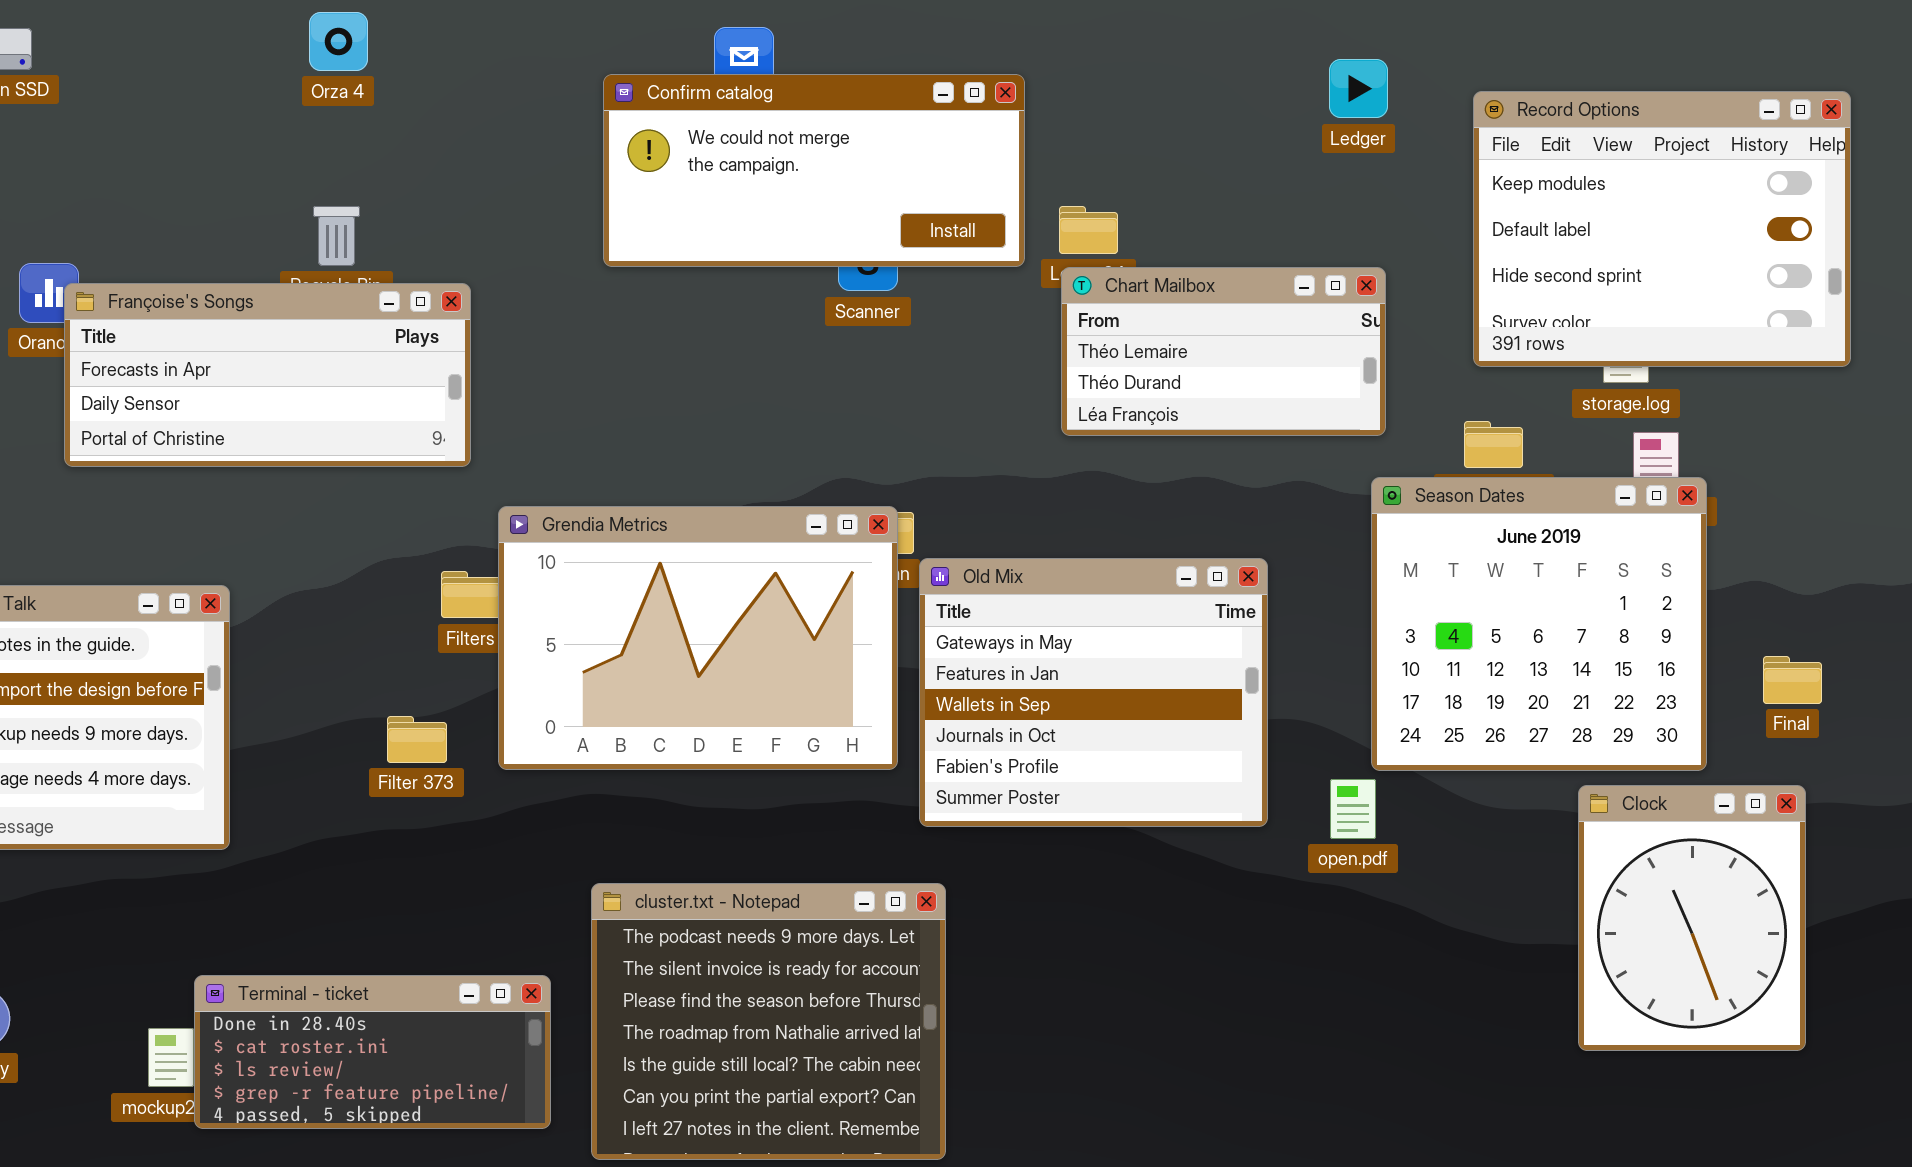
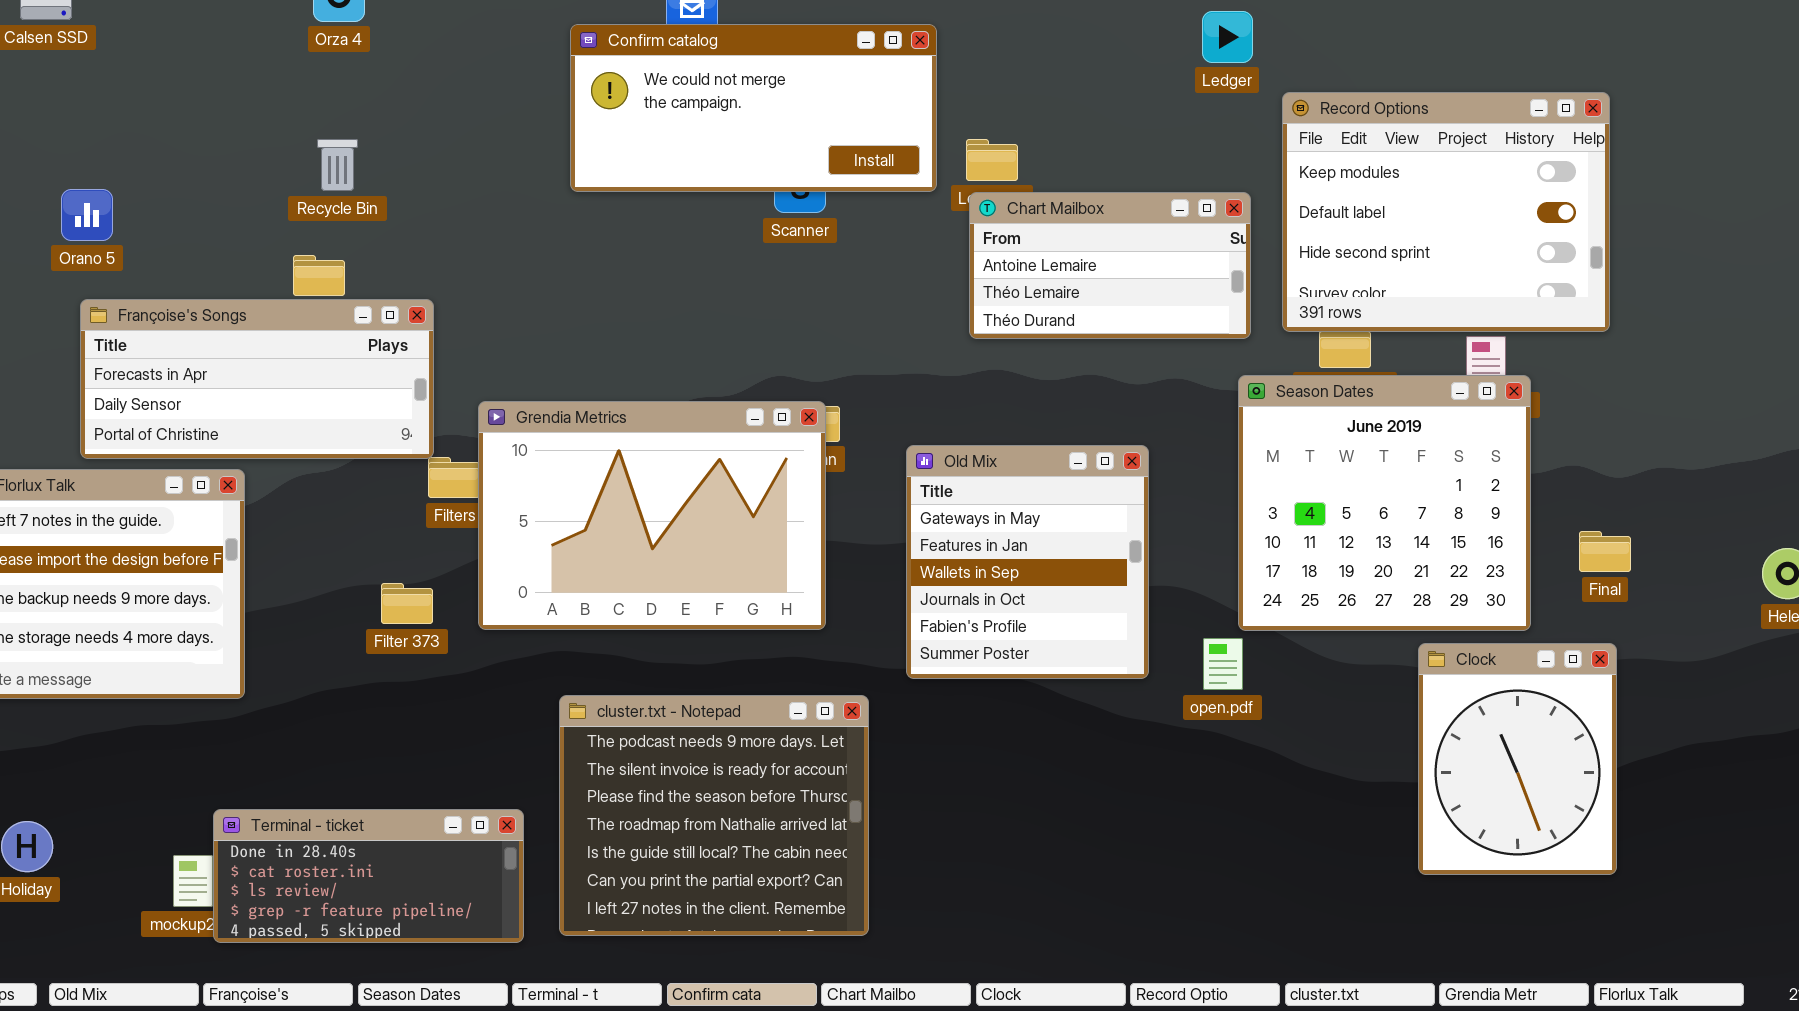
Record Options: [1473,91,1851,367] -> [1282,92,1610,332], moved
Chart Mailbox: [1061,267,1386,436] -> [969,192,1251,339], scrolled up 1 row
Françoise's Songs: [64,283,471,467] -> [80,299,434,459], moved
Old Mix: [919,558,1268,827] -> [906,445,1149,679], resized
cluster.txt - Notepad: [591,883,946,1160] -> [559,695,869,936], moved

